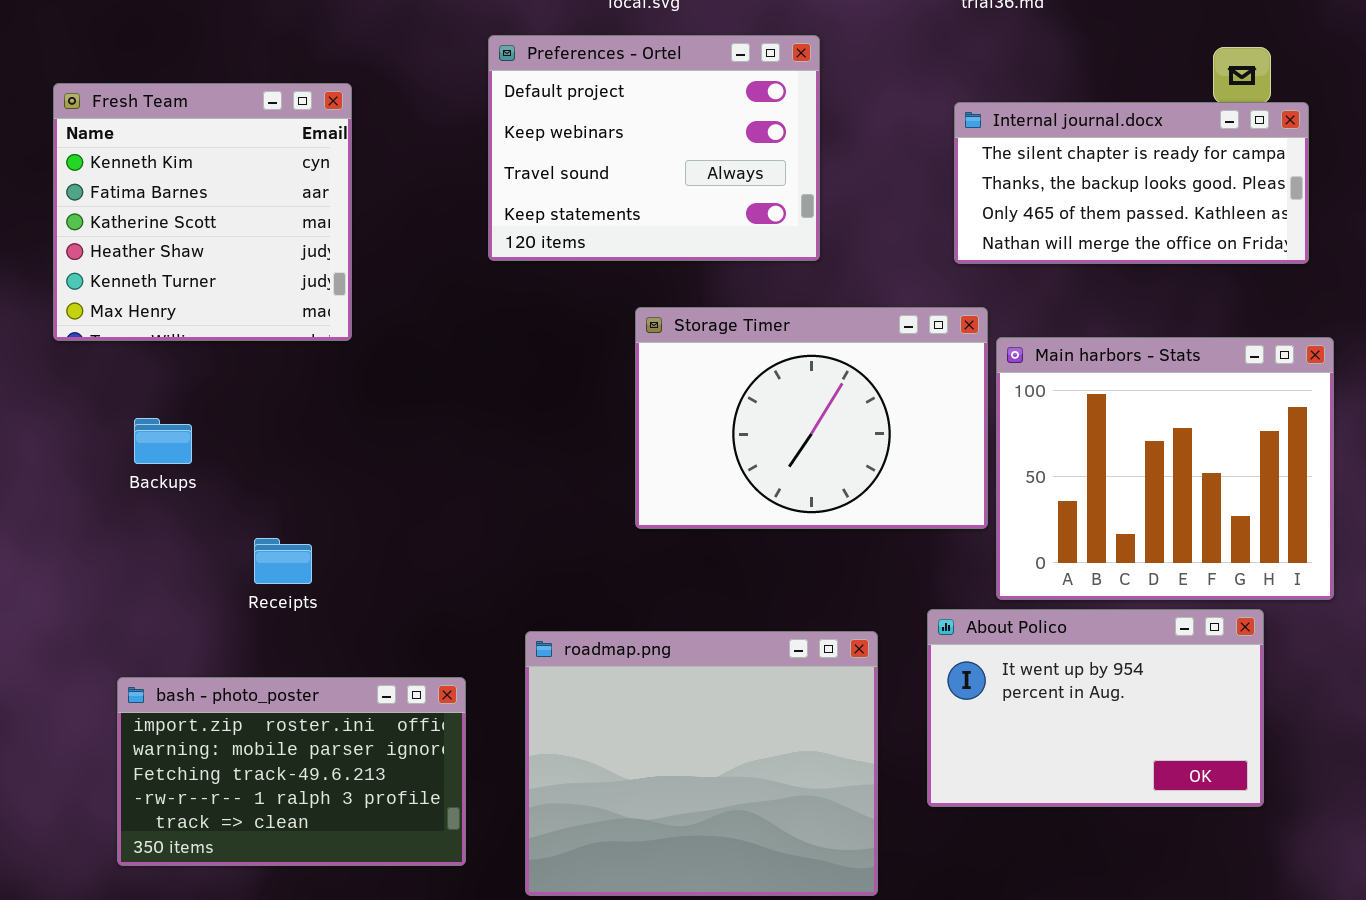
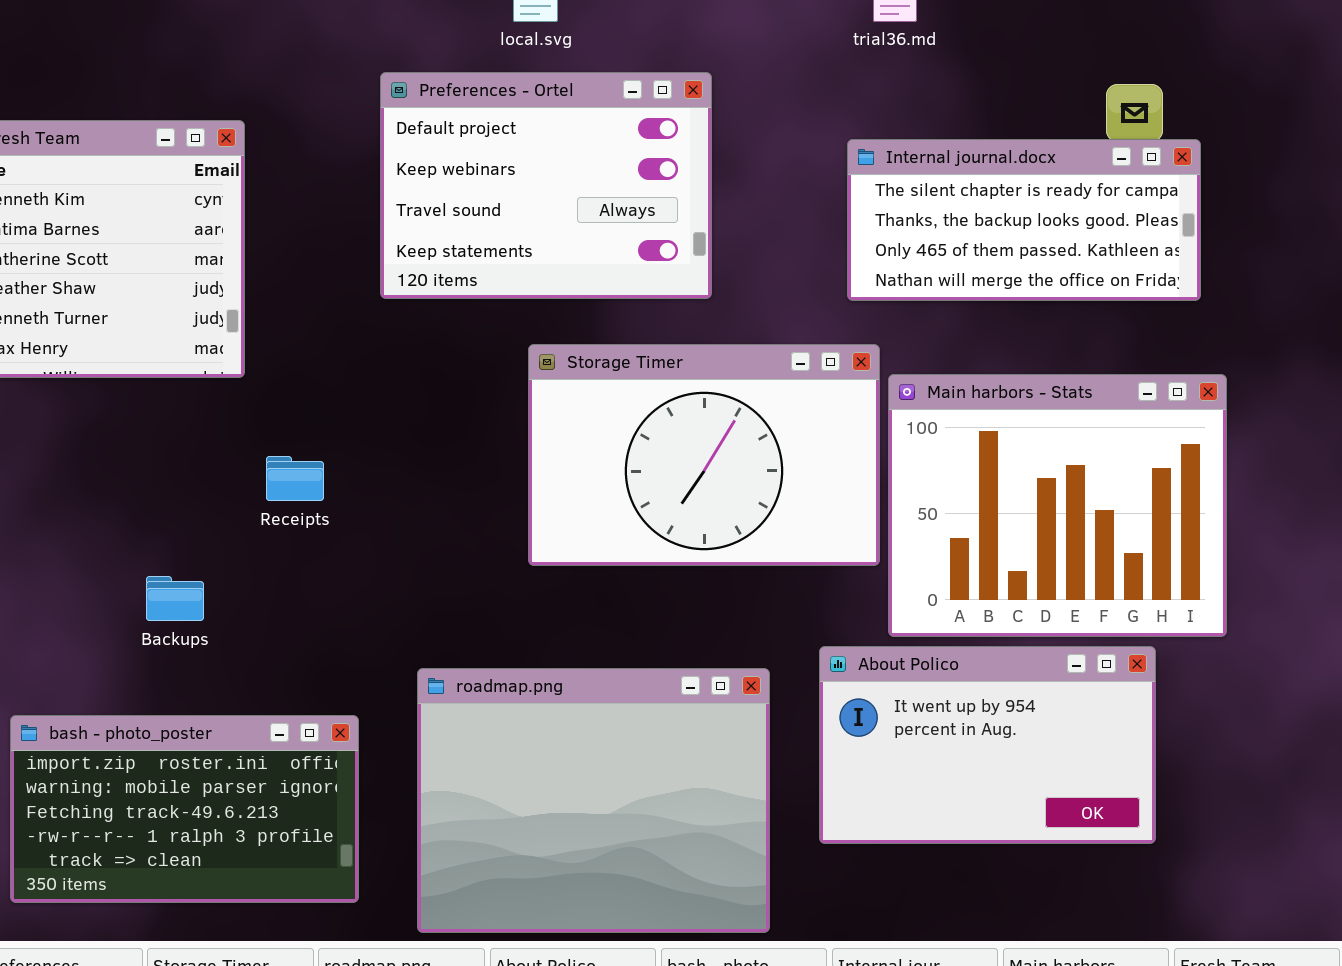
Backups: [134,418,192,464] -> [146,576,204,621], moved
Receipts: [254,538,312,584] -> [266,456,324,501], moved

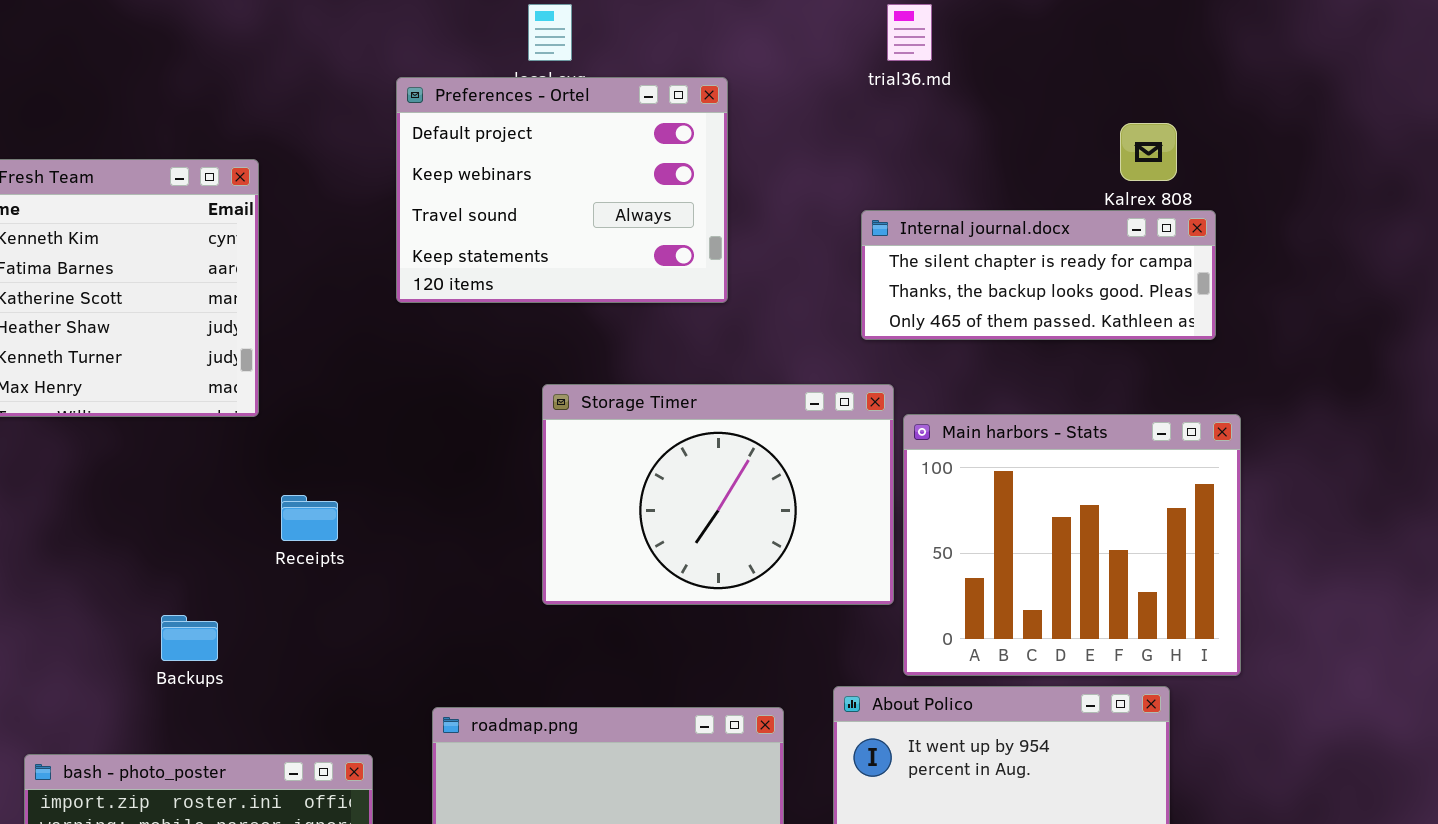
Preferences - Ortel: [380,72,712,299] -> [396,77,728,303], moved
Internal journal.docx: [847,139,1201,301] -> [861,210,1216,340], resized

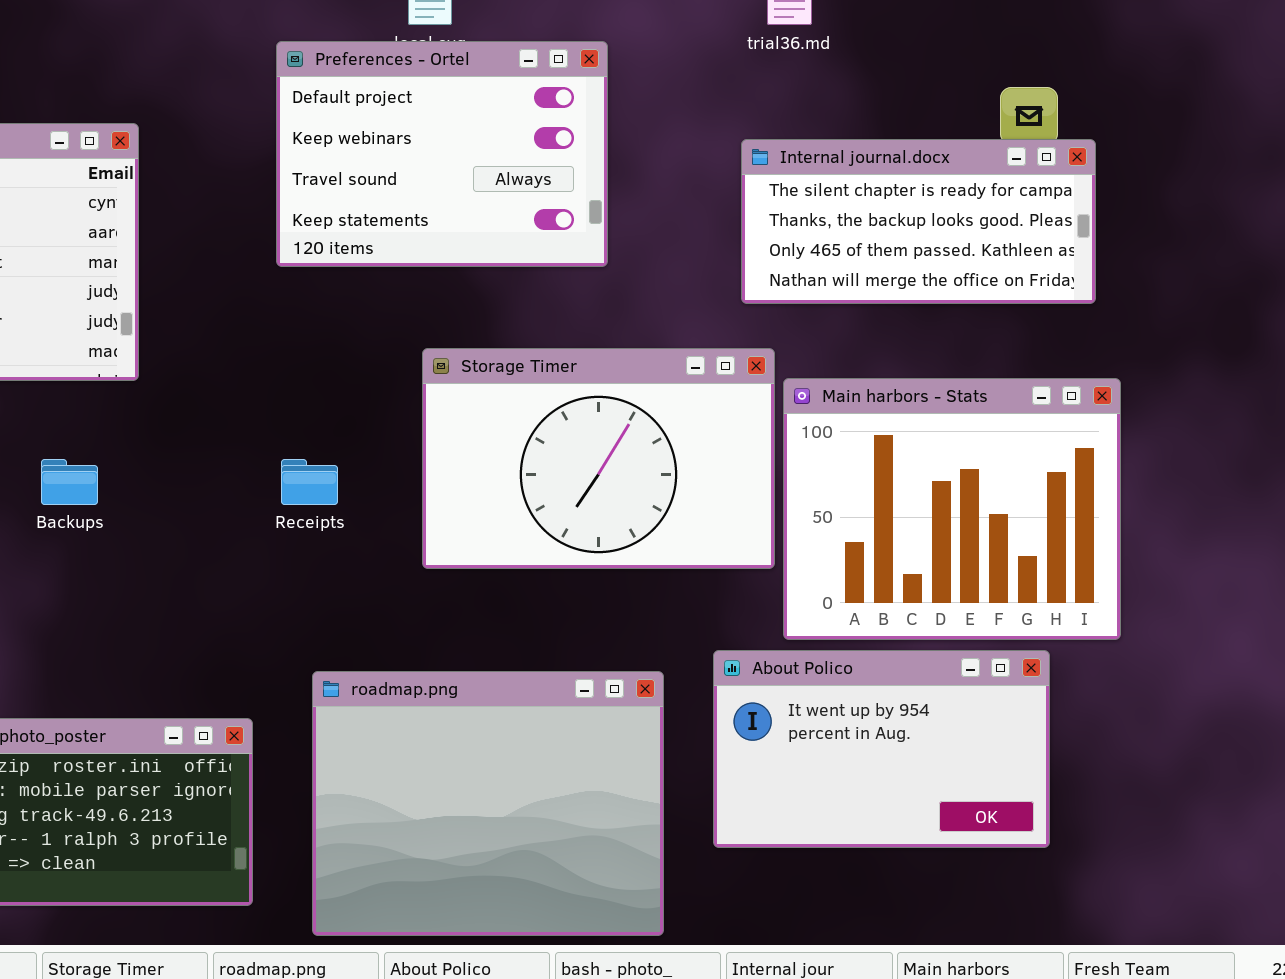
Internal journal.docx: [861,210,1216,340] -> [741,139,1096,304], resized
Receipts: [281,495,338,541] -> [281,459,338,505], moved
Backups: [161,615,218,661] -> [41,459,98,505], moved

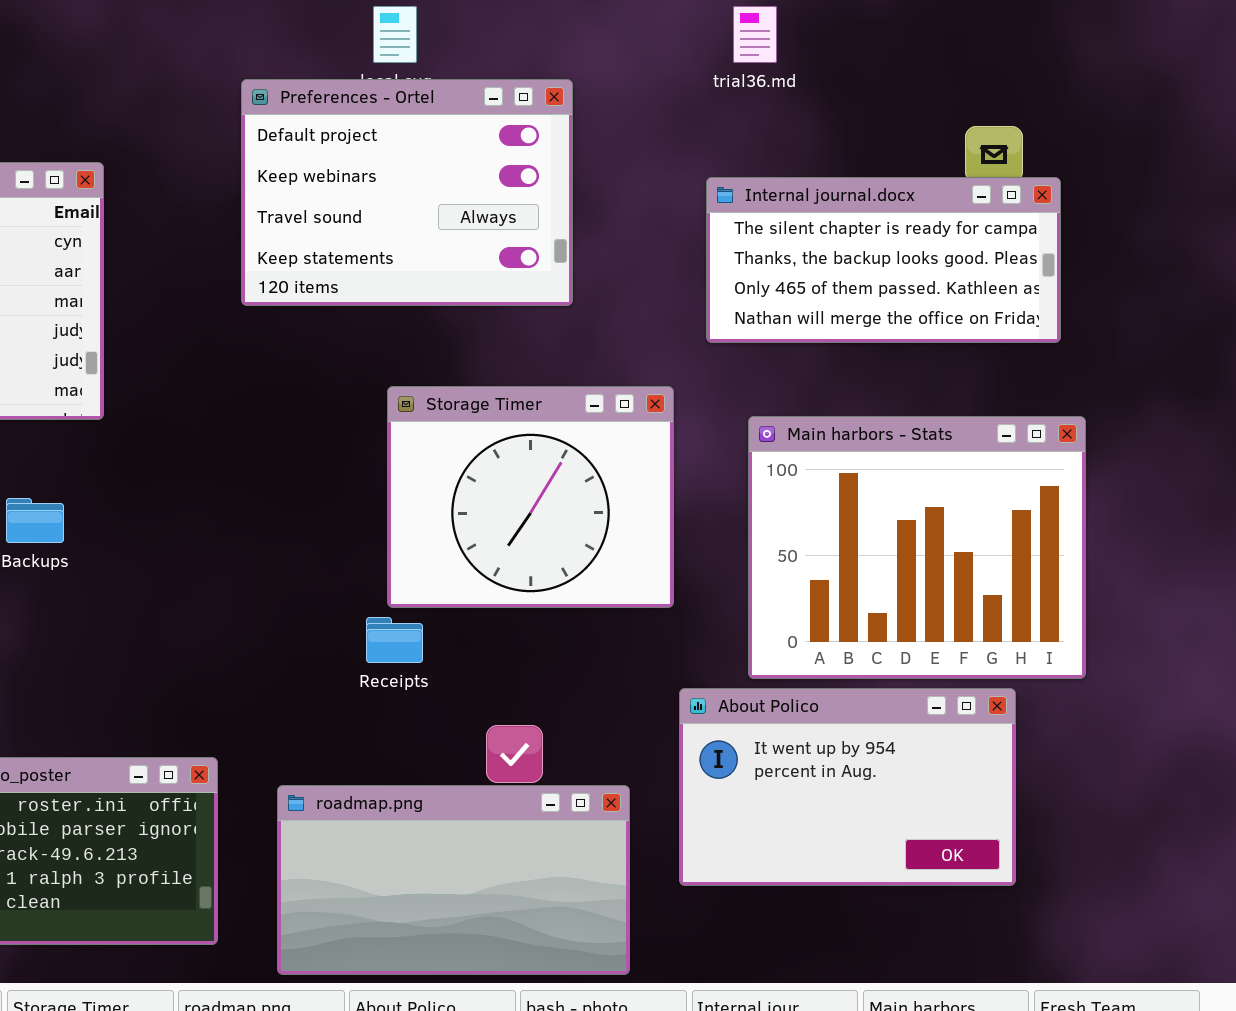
Storage Timer: [422,348,775,569] -> [387,386,674,608], resized
Receipts: [281,459,338,505] -> [366,617,423,663], moved
roadmap.png: [312,671,664,936] -> [277,785,630,975], resized

